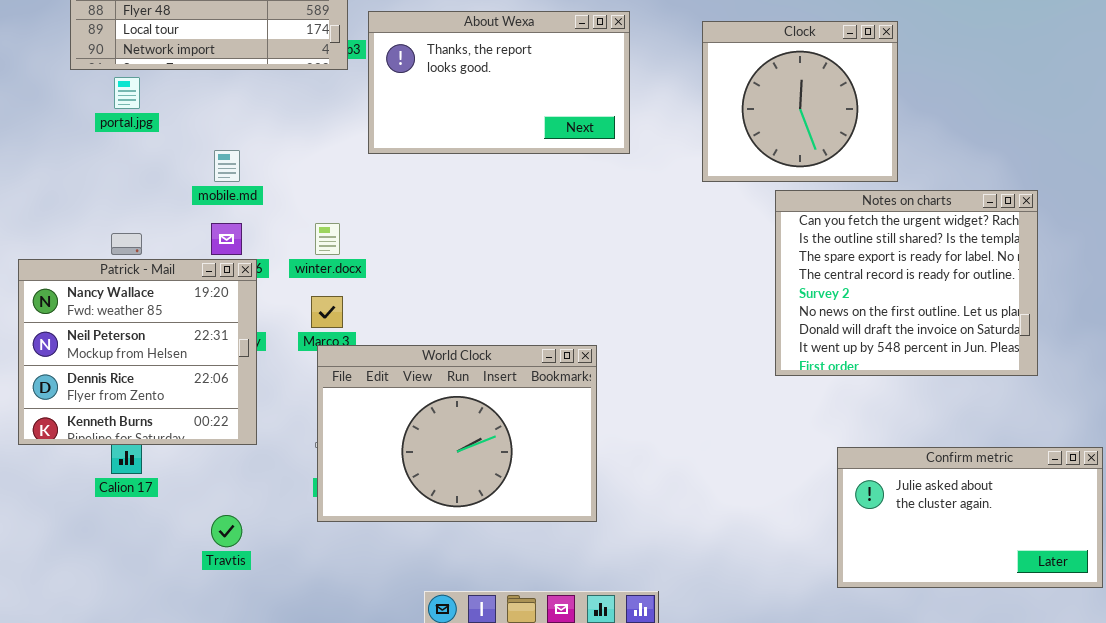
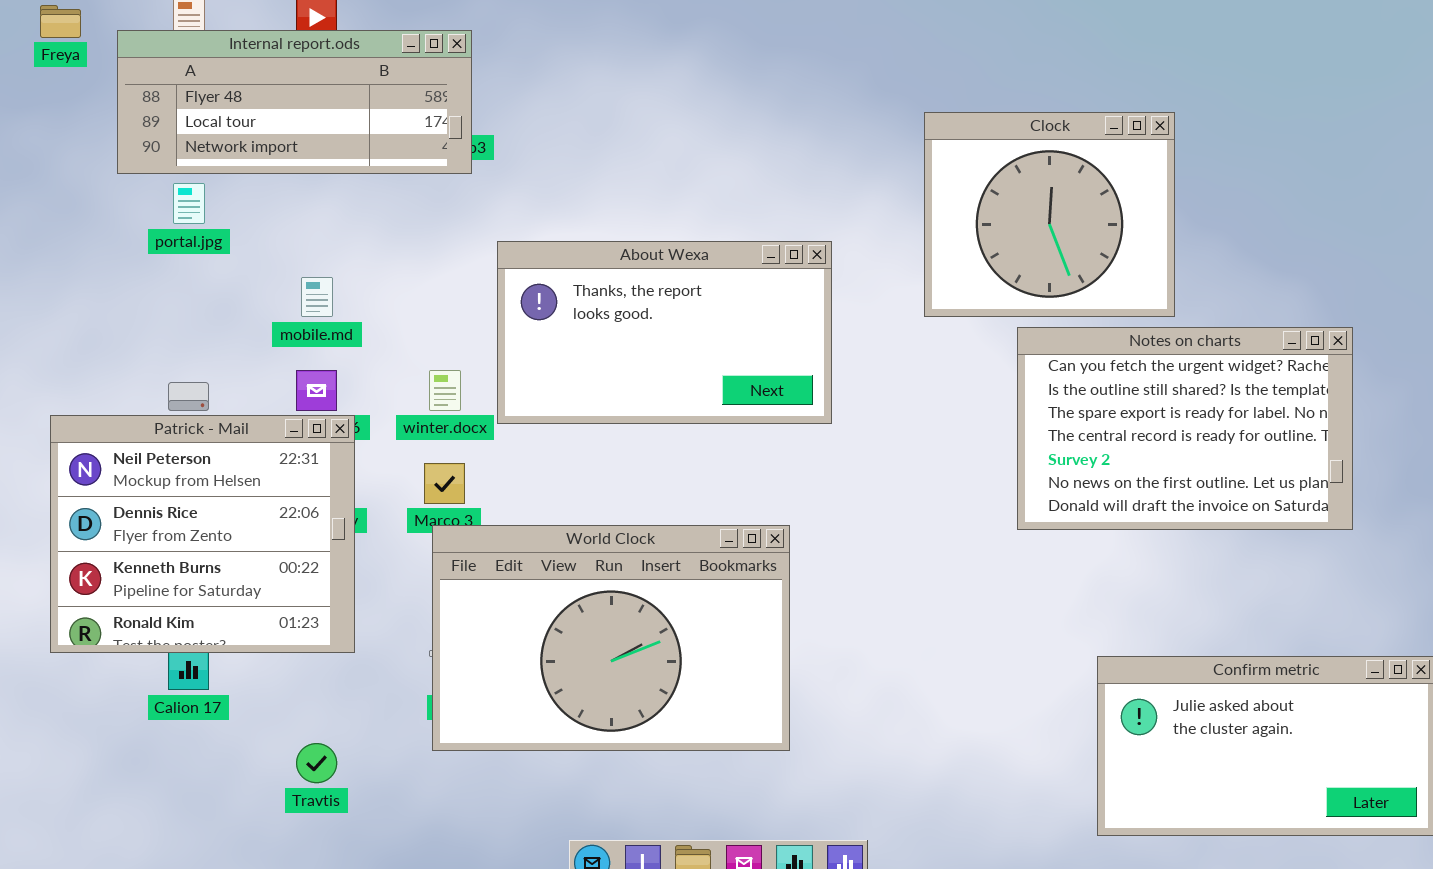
About Wexa: [368,11,630,154] -> [497,241,832,424], moved
Notes on charts: [775,190,1038,376] -> [1017,327,1353,530], resized
Patrick - Mail: [18,259,257,445] -> [50,415,355,653], scrolled down 1 row

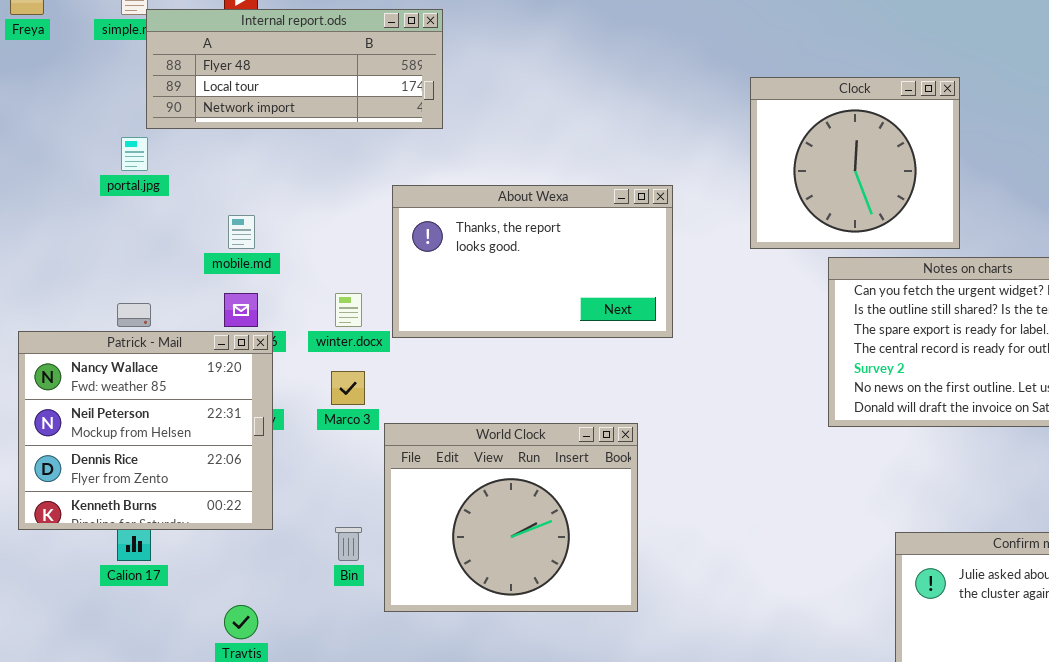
Internal report.ods: [117,30,472,174] -> [146,9,443,129], moved
Patrick - Mail: [50,415,355,653] -> [18,331,273,530], scrolled up 1 row
World Clock: [432,525,790,751] -> [384,423,638,612], resized

